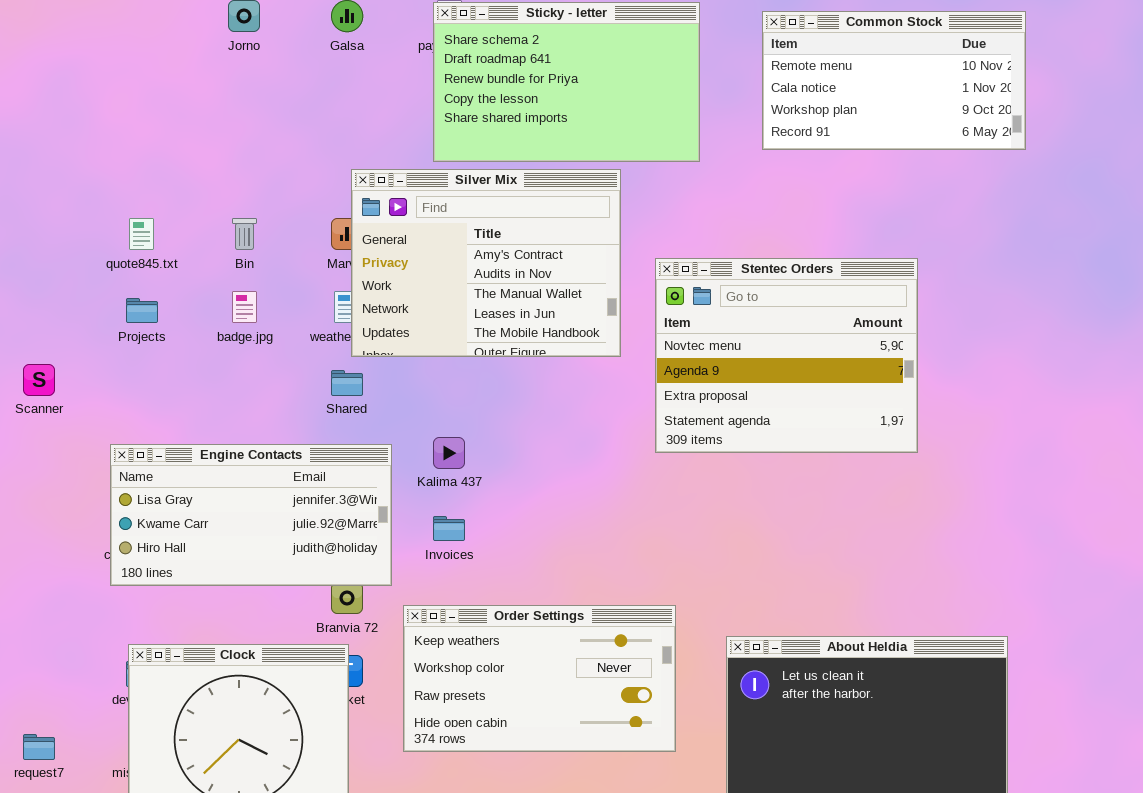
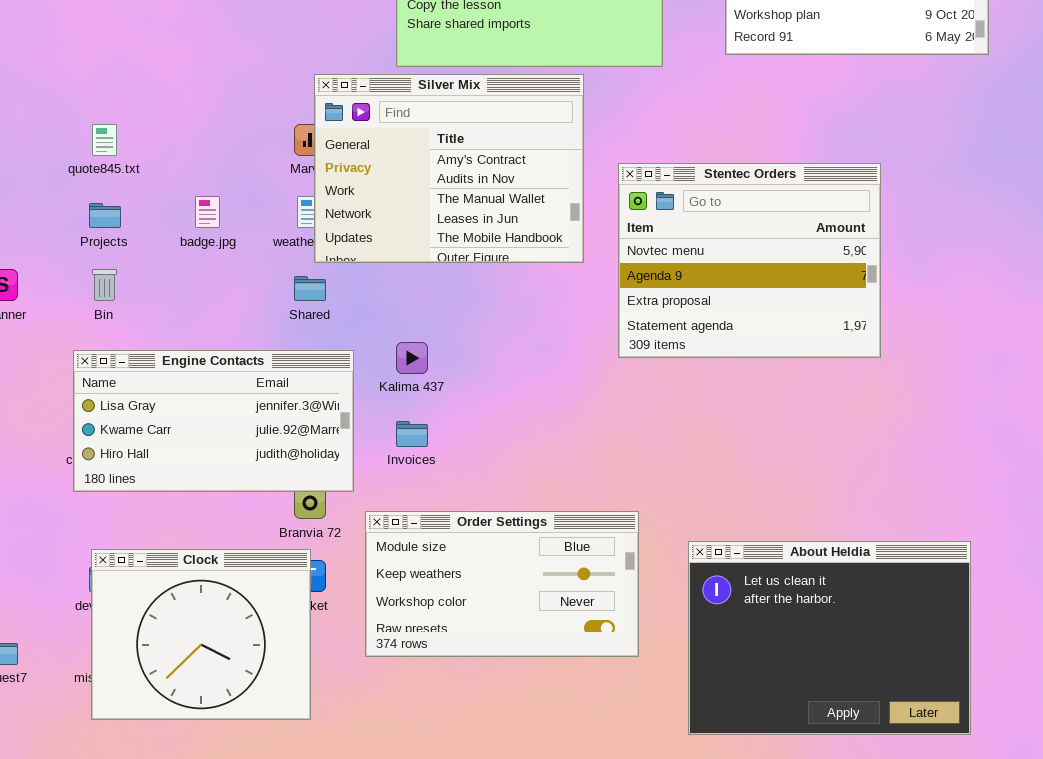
Bin: [232,218,257,250] -> [92,269,117,301], moved
Order Settings: [403,605,676,752] -> [365,511,639,657], scrolled up 1 row

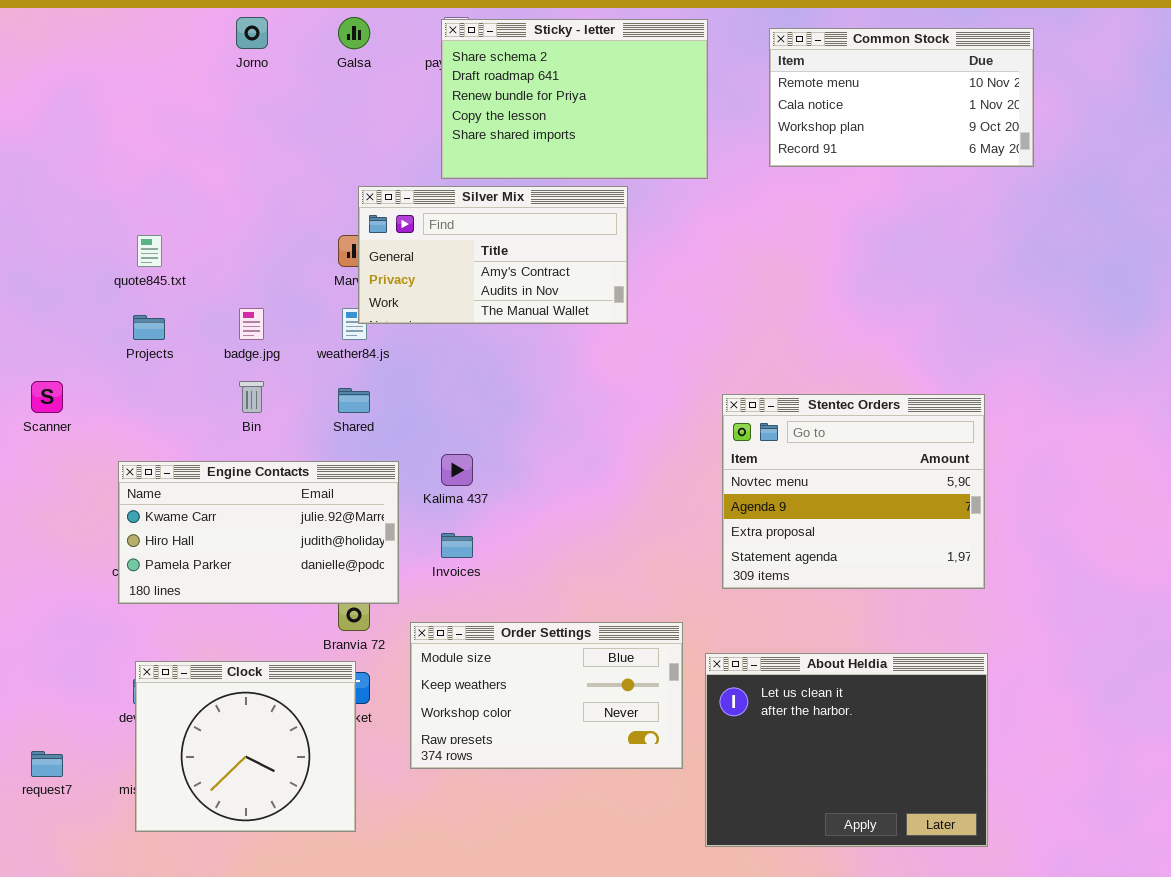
Silver Mix: [314,74,584,263] -> [358,186,628,324], resized
Stentec Orders: [618,163,881,358] -> [722,394,985,589], moved
Bin: [92,269,117,301] -> [239,381,264,413], moved
Engine Contacts: [73,350,354,492] -> [118,461,399,604], scrolled down 1 row
About Heldia: [688,541,971,735] -> [705,653,988,847], moved

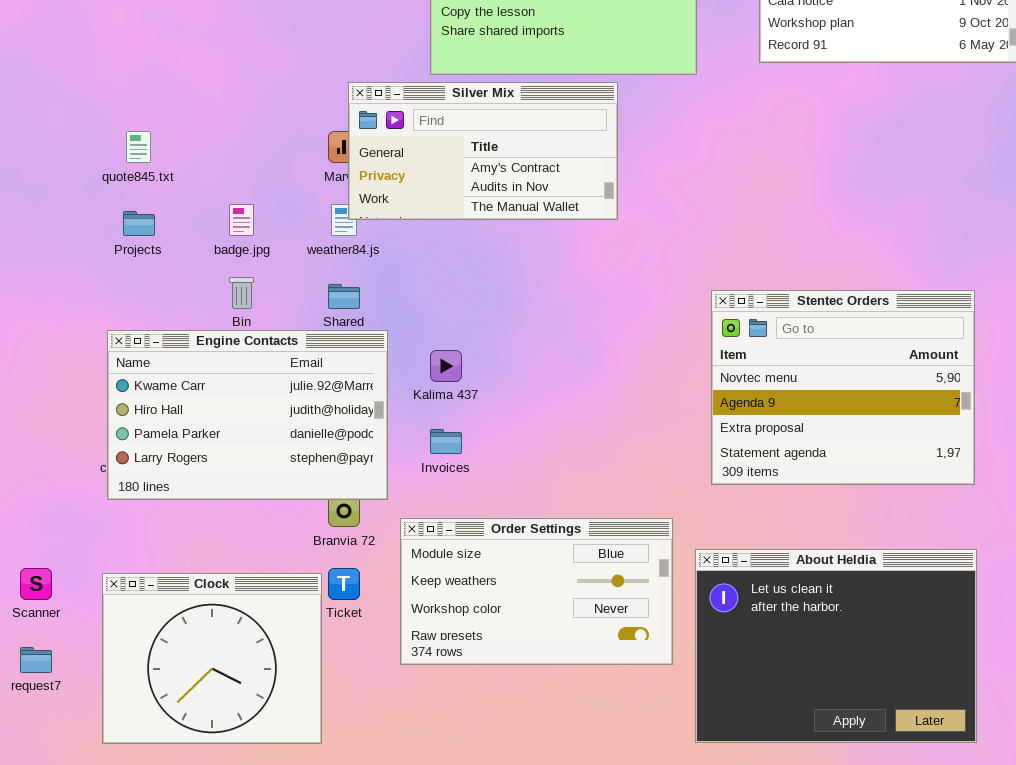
Scanner: [31,381,63,413] -> [20,568,52,600], moved
Engine Contacts: [118,461,399,604] -> [107,330,388,500], resized
Clock: [135,661,356,832] -> [102,573,322,744], moved

